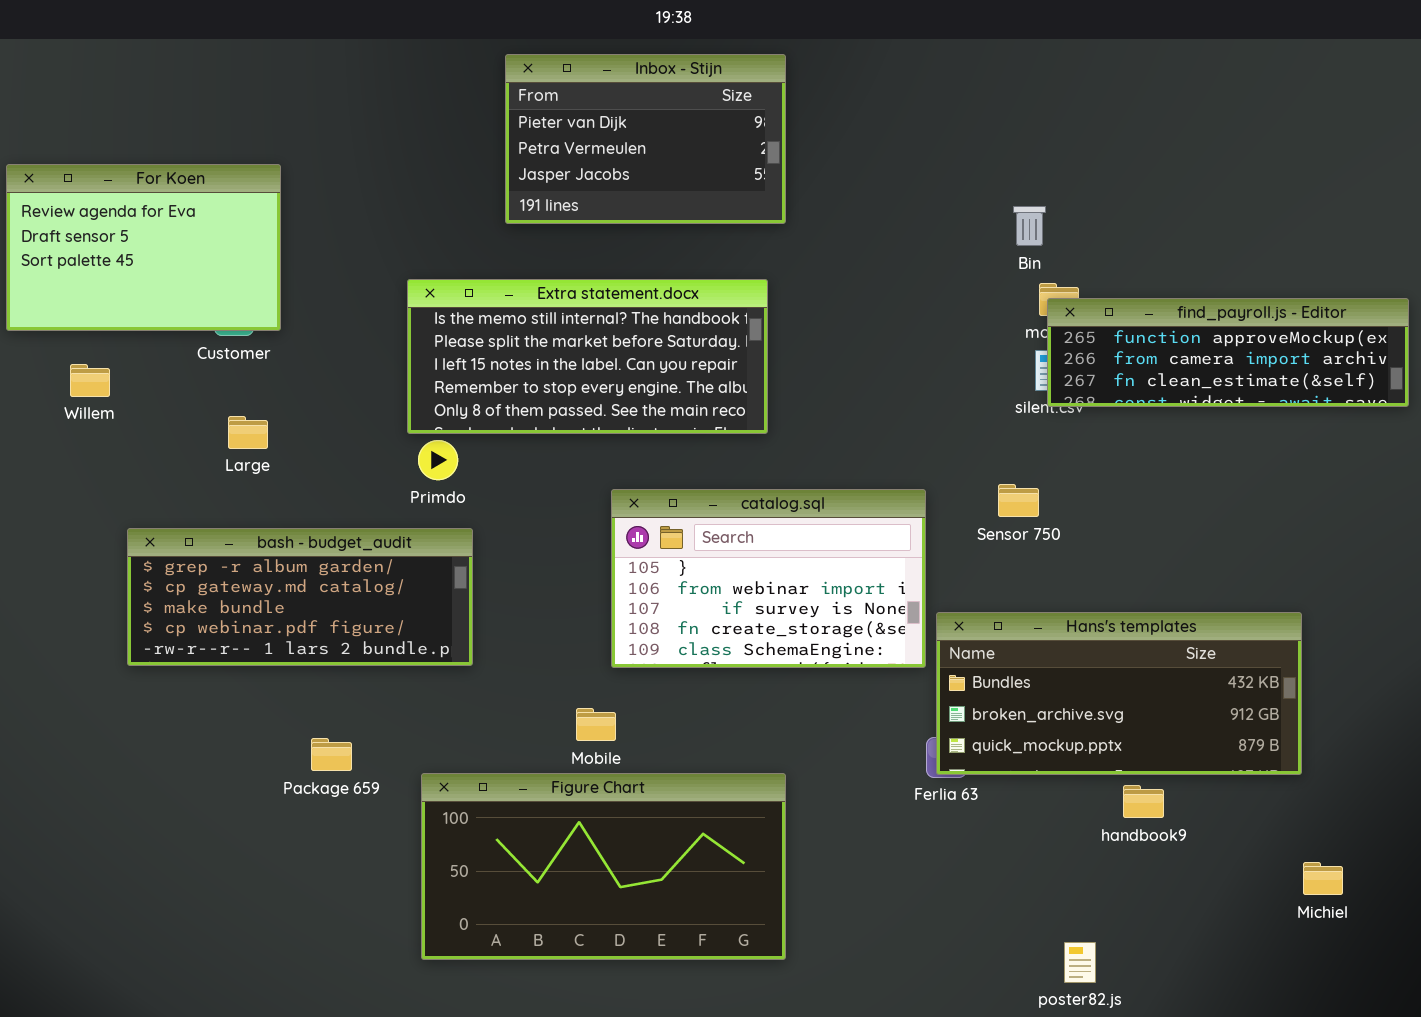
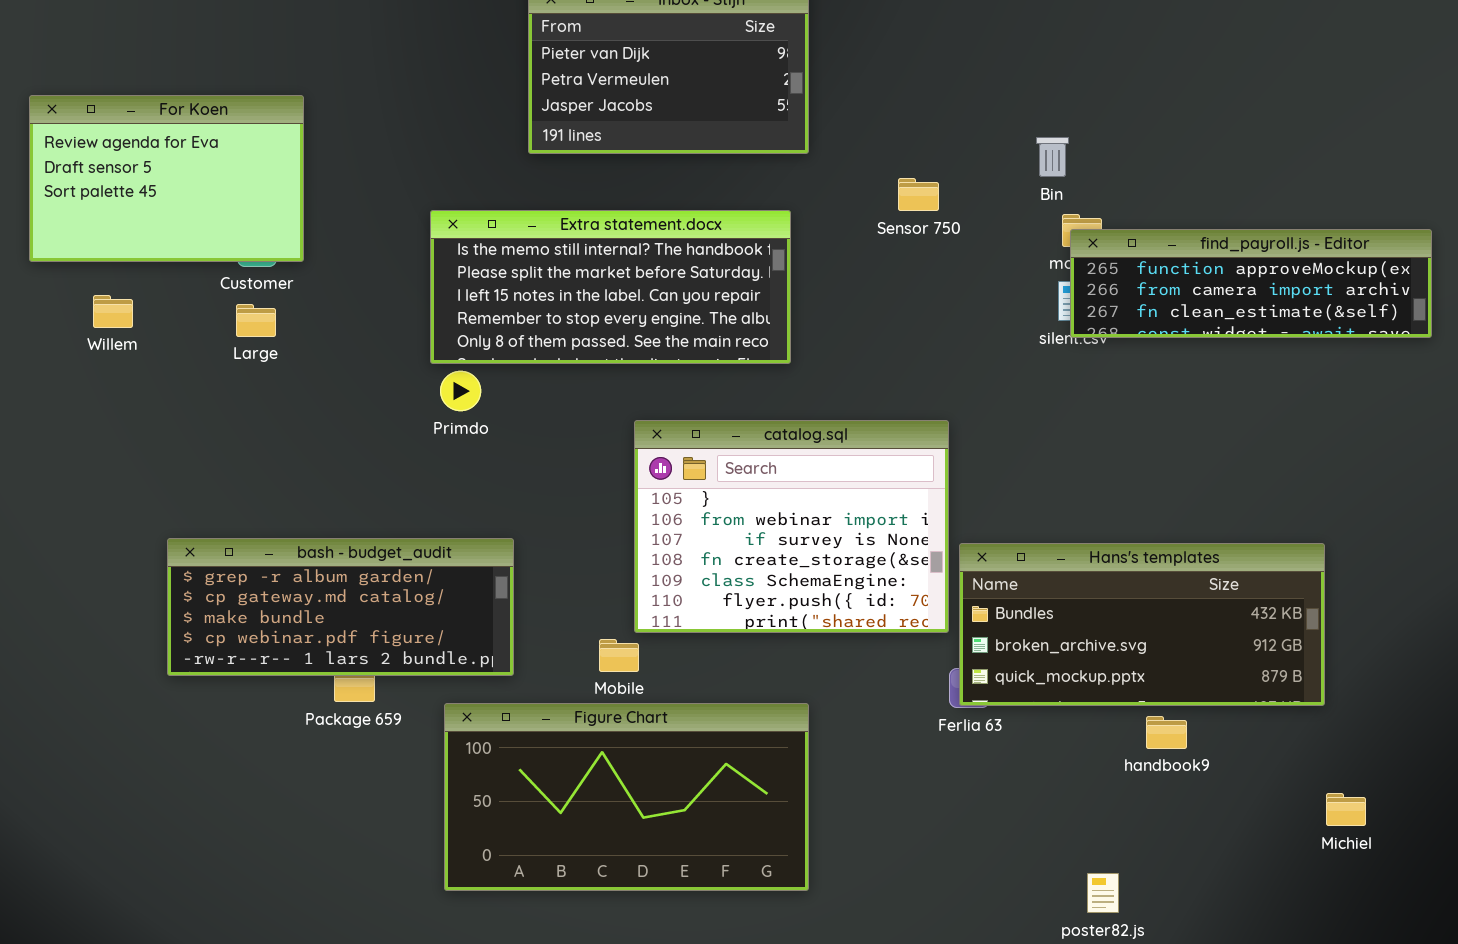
Large: [228,416,268,449] -> [236,304,276,337], moved
Sensor 750: [998,484,1039,517] -> [898,178,939,211], moved
catalog.sql: [611,489,926,668] -> [634,420,949,633], resized
bash - budget_audit: [127,528,473,666] -> [167,538,514,676], moved

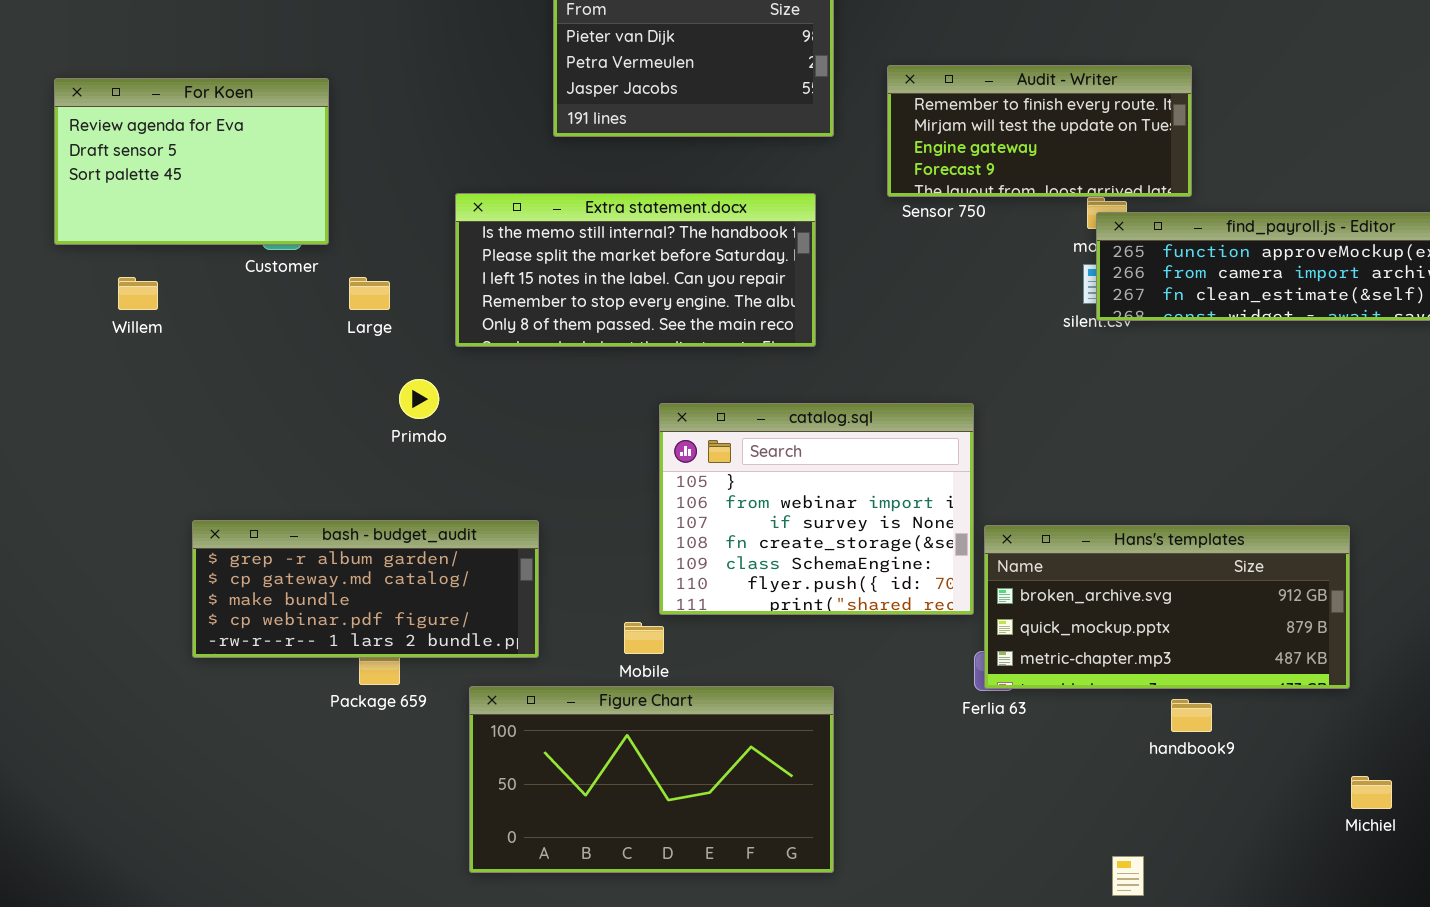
Audit - Writer: none -> [887,65,1192,197], opened
Large: [236,304,276,337] -> [349,277,390,310], moved
Primdo: [440,371,481,411] -> [399,379,439,419], moved
Hans's templates: [959,543,1325,706] -> [984,525,1350,689], scrolled down 1 row

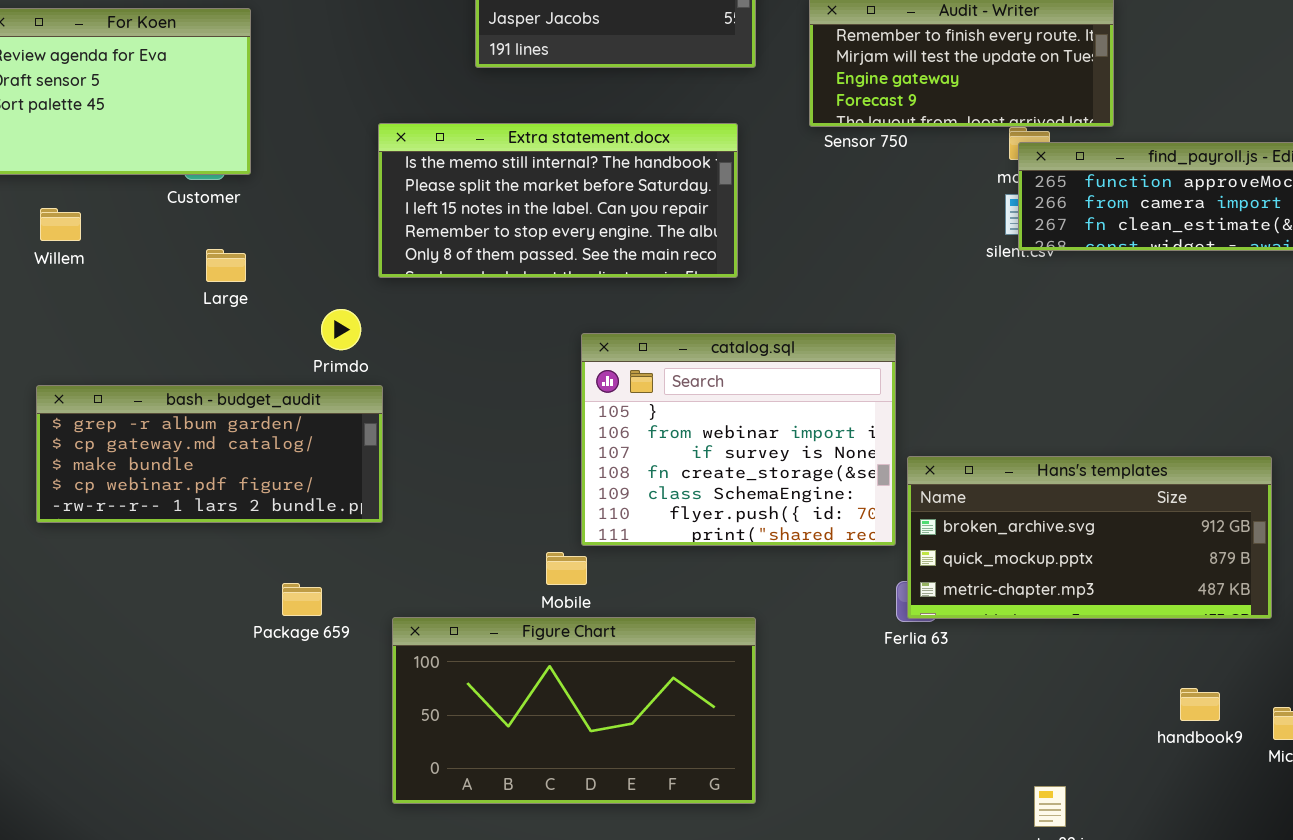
Large: [349,277,390,310] -> [206,249,246,282], moved
bash - budget_audit: [192,520,539,658] -> [36,385,383,523], moved
handbook9: [1171,699,1212,732] -> [1180,688,1220,721], moved

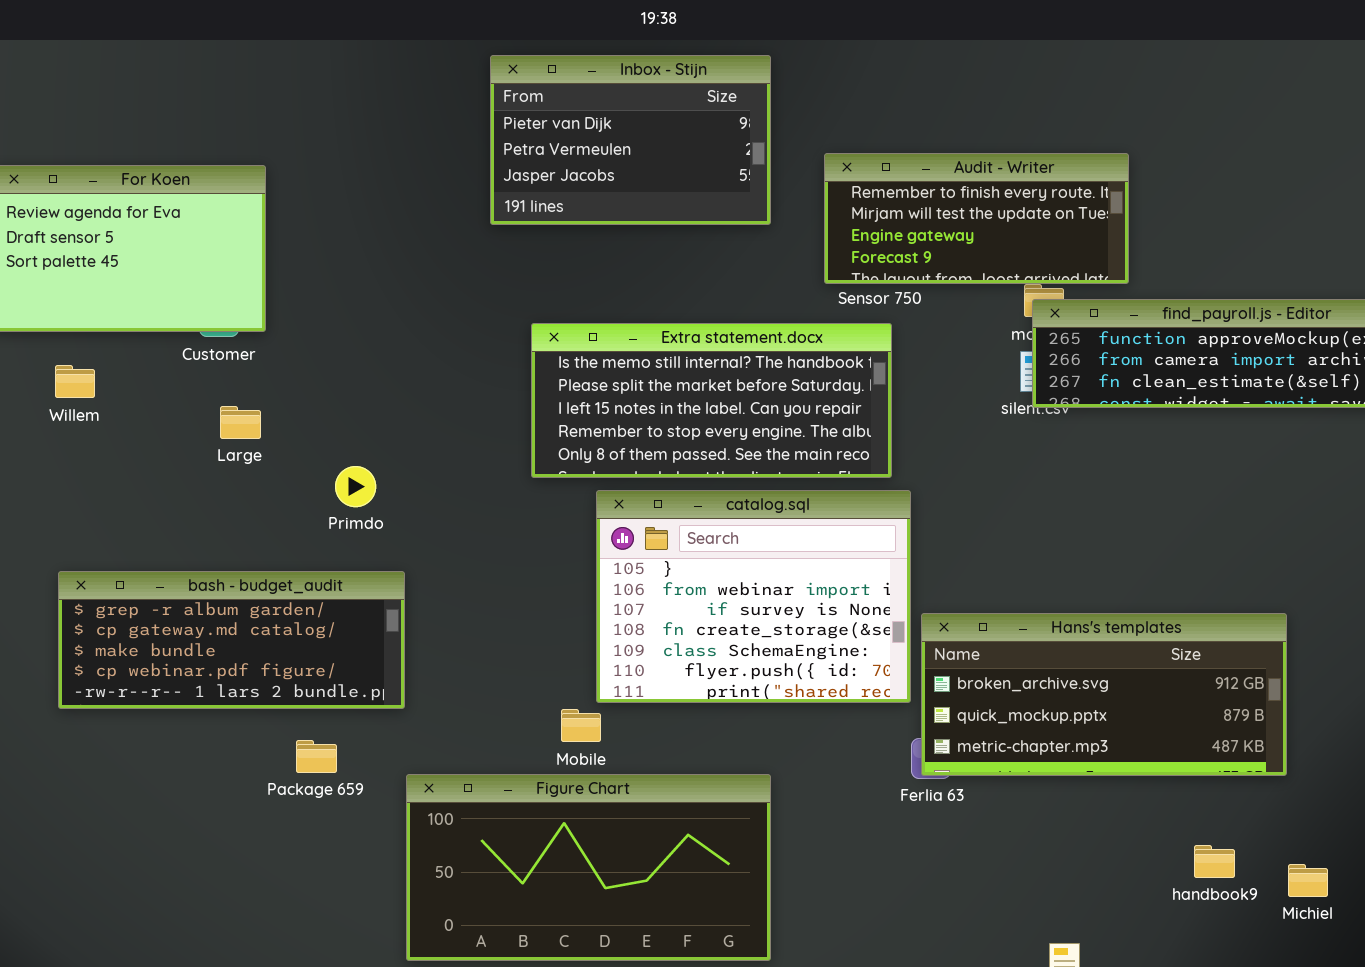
Extra statement.docx: [378,123,738,278] -> [531,323,892,478], moved
bash - budget_audit: [36,385,383,523] -> [58,571,405,709], moved

